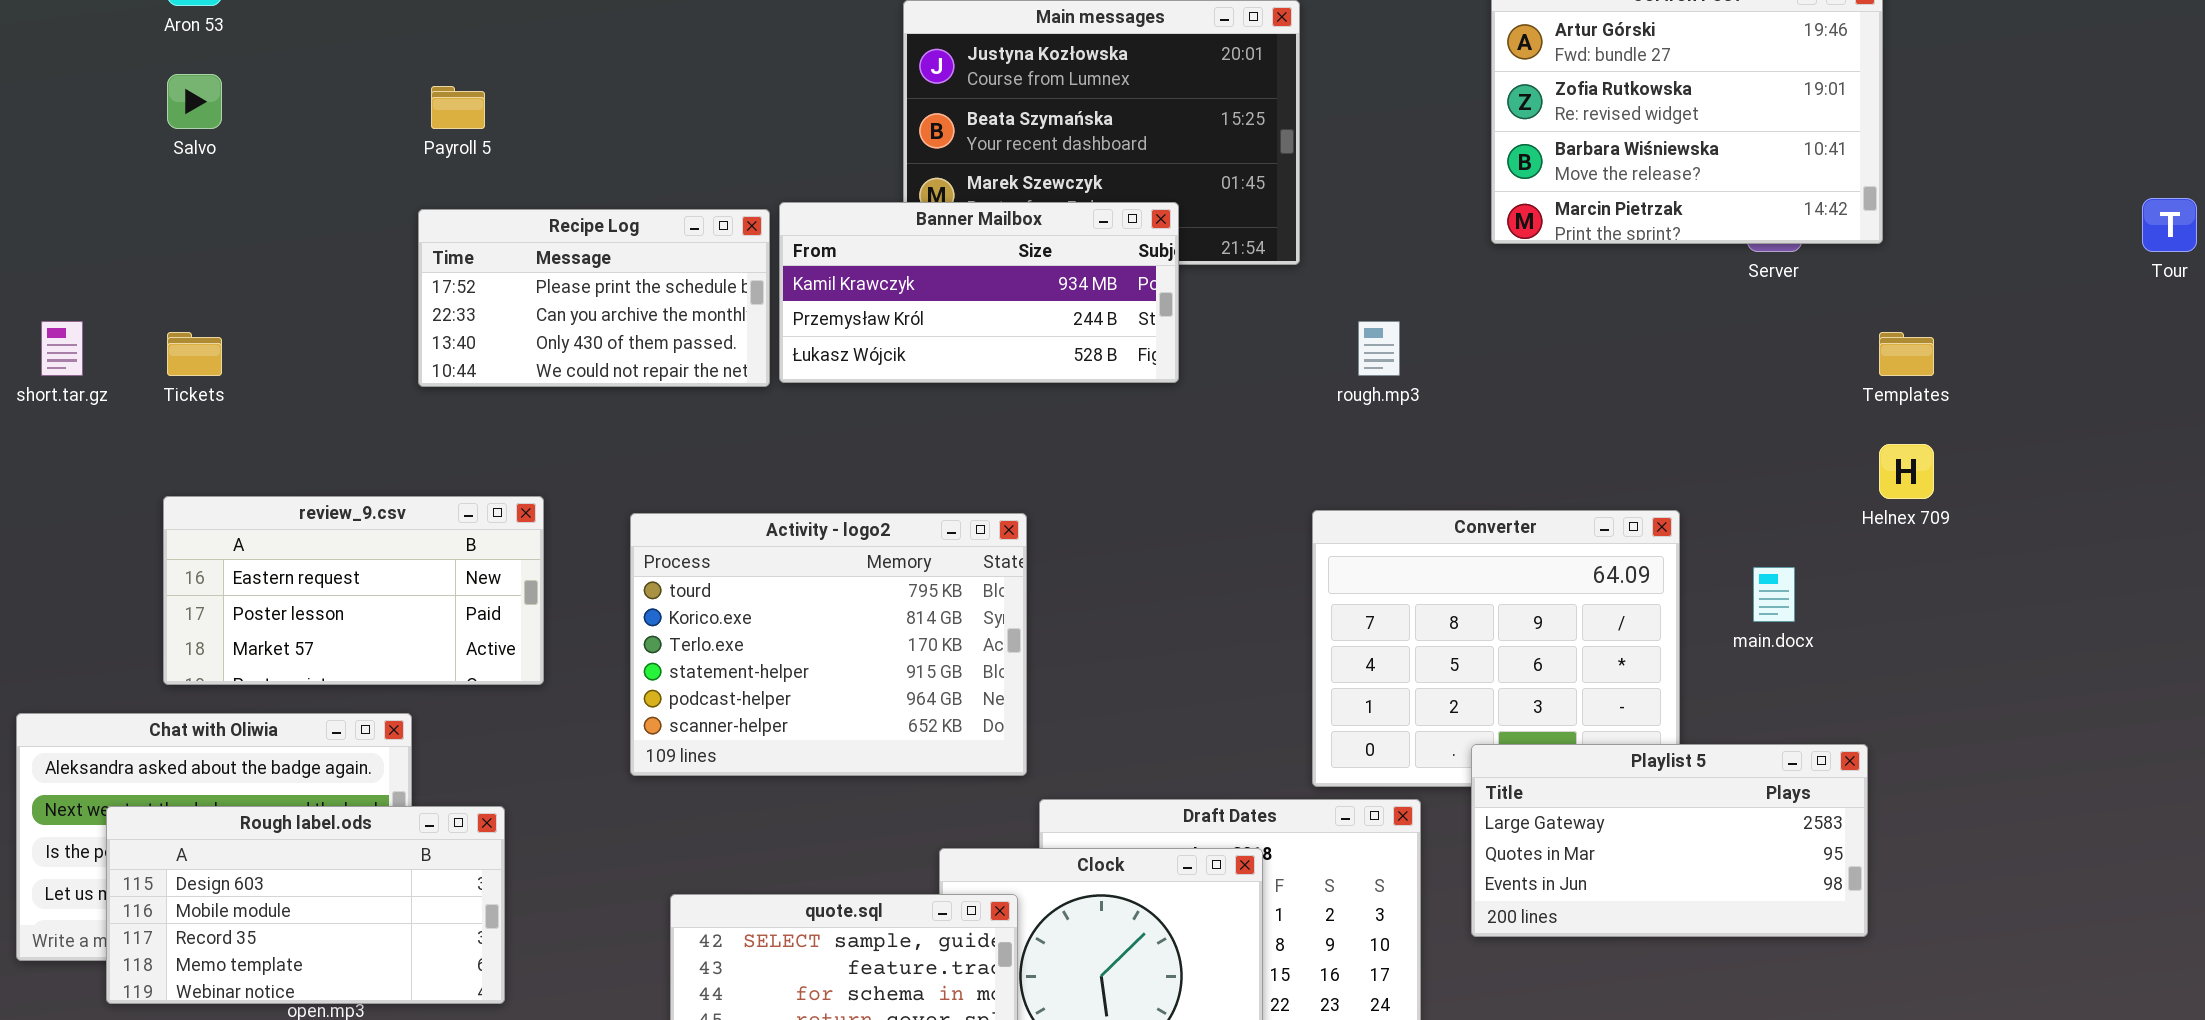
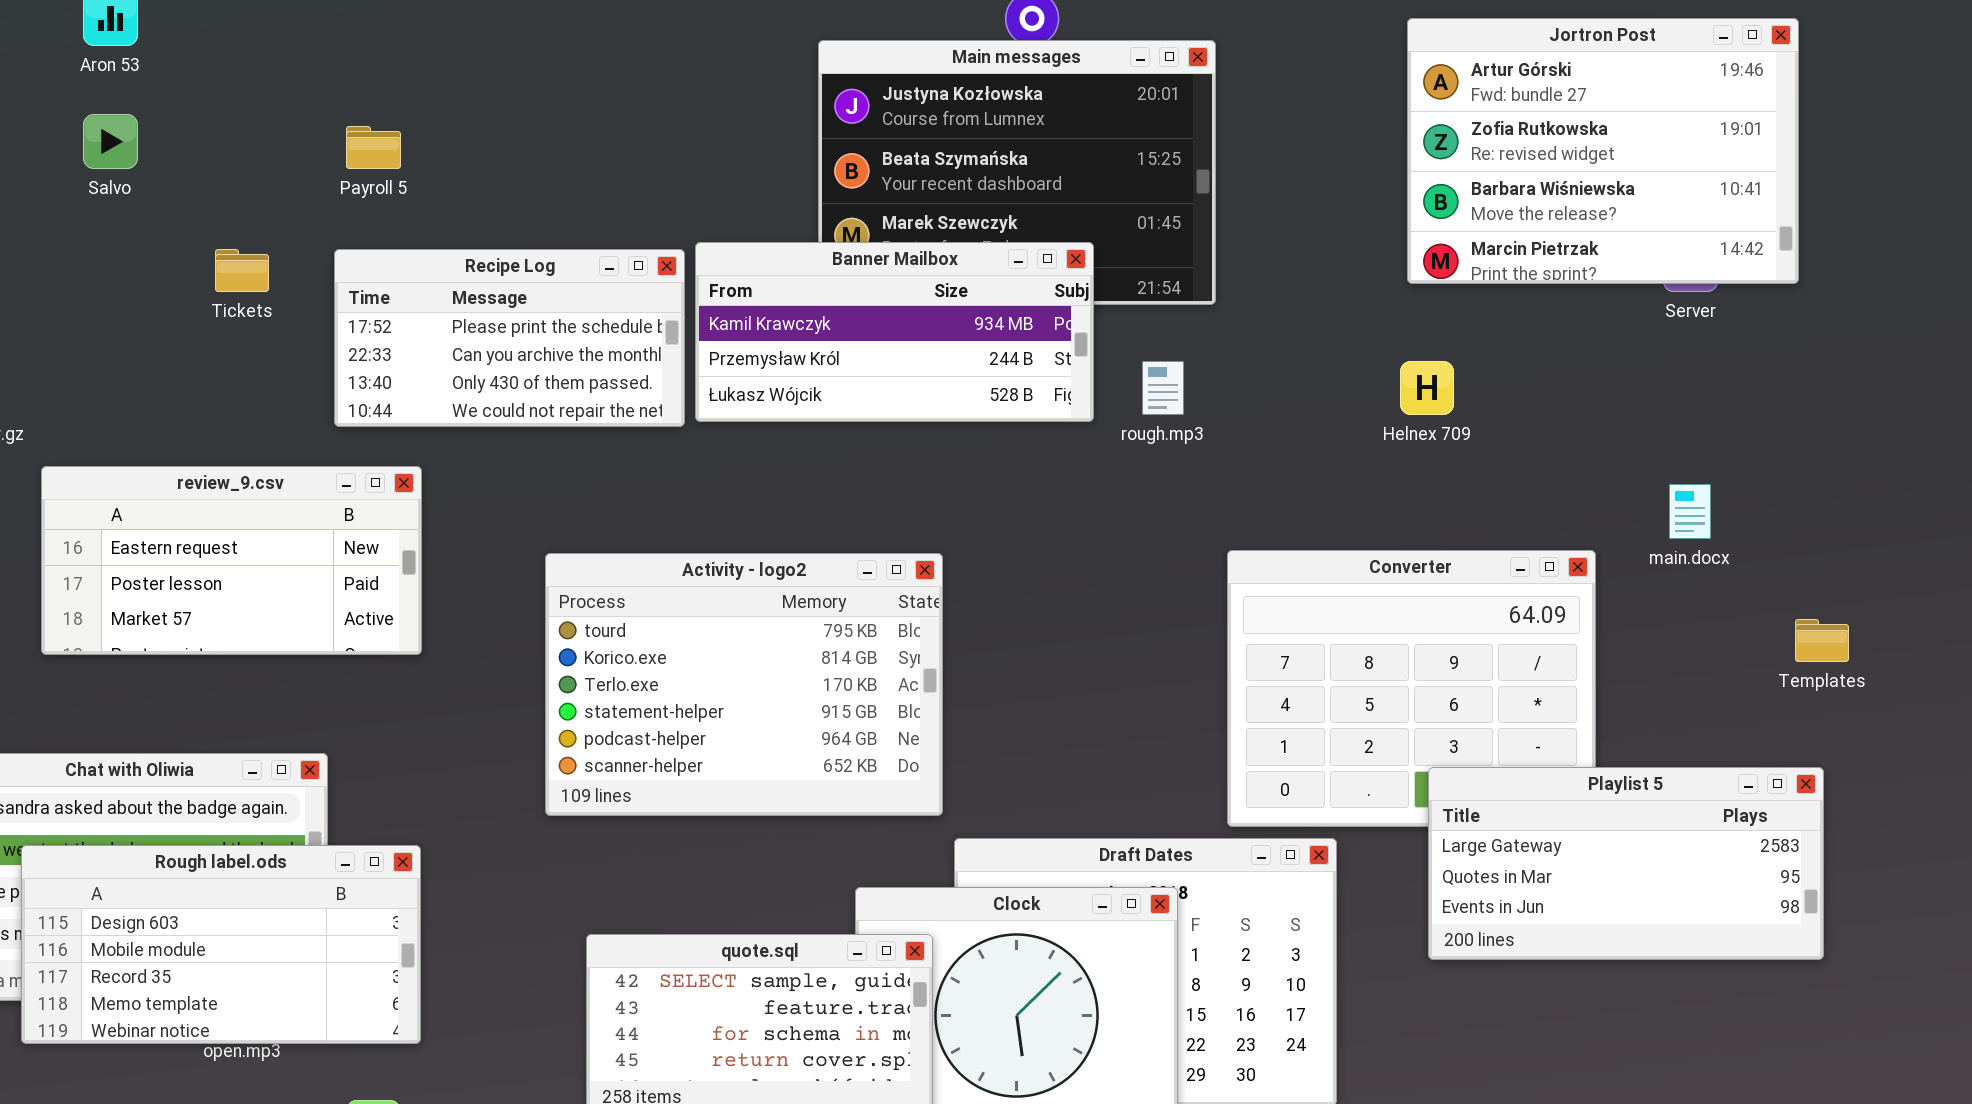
rough.mp3: [1358,321,1400,376] -> [1142,361,1184,415], moved
Tickets: [167,332,222,376] -> [215,249,269,292], moved
Templates: [1879,332,1934,376] -> [1795,619,1849,662], moved
Helnex 709: [1879,444,1934,499] -> [1400,361,1454,415], moved
review_9.csv: [163,496,544,685] -> [41,466,422,655], moved
main.docx: [1753,567,1795,622] -> [1669,484,1711,539], moved
Playlist 5: [1471,744,1868,937] -> [1428,767,1824,960], moved

